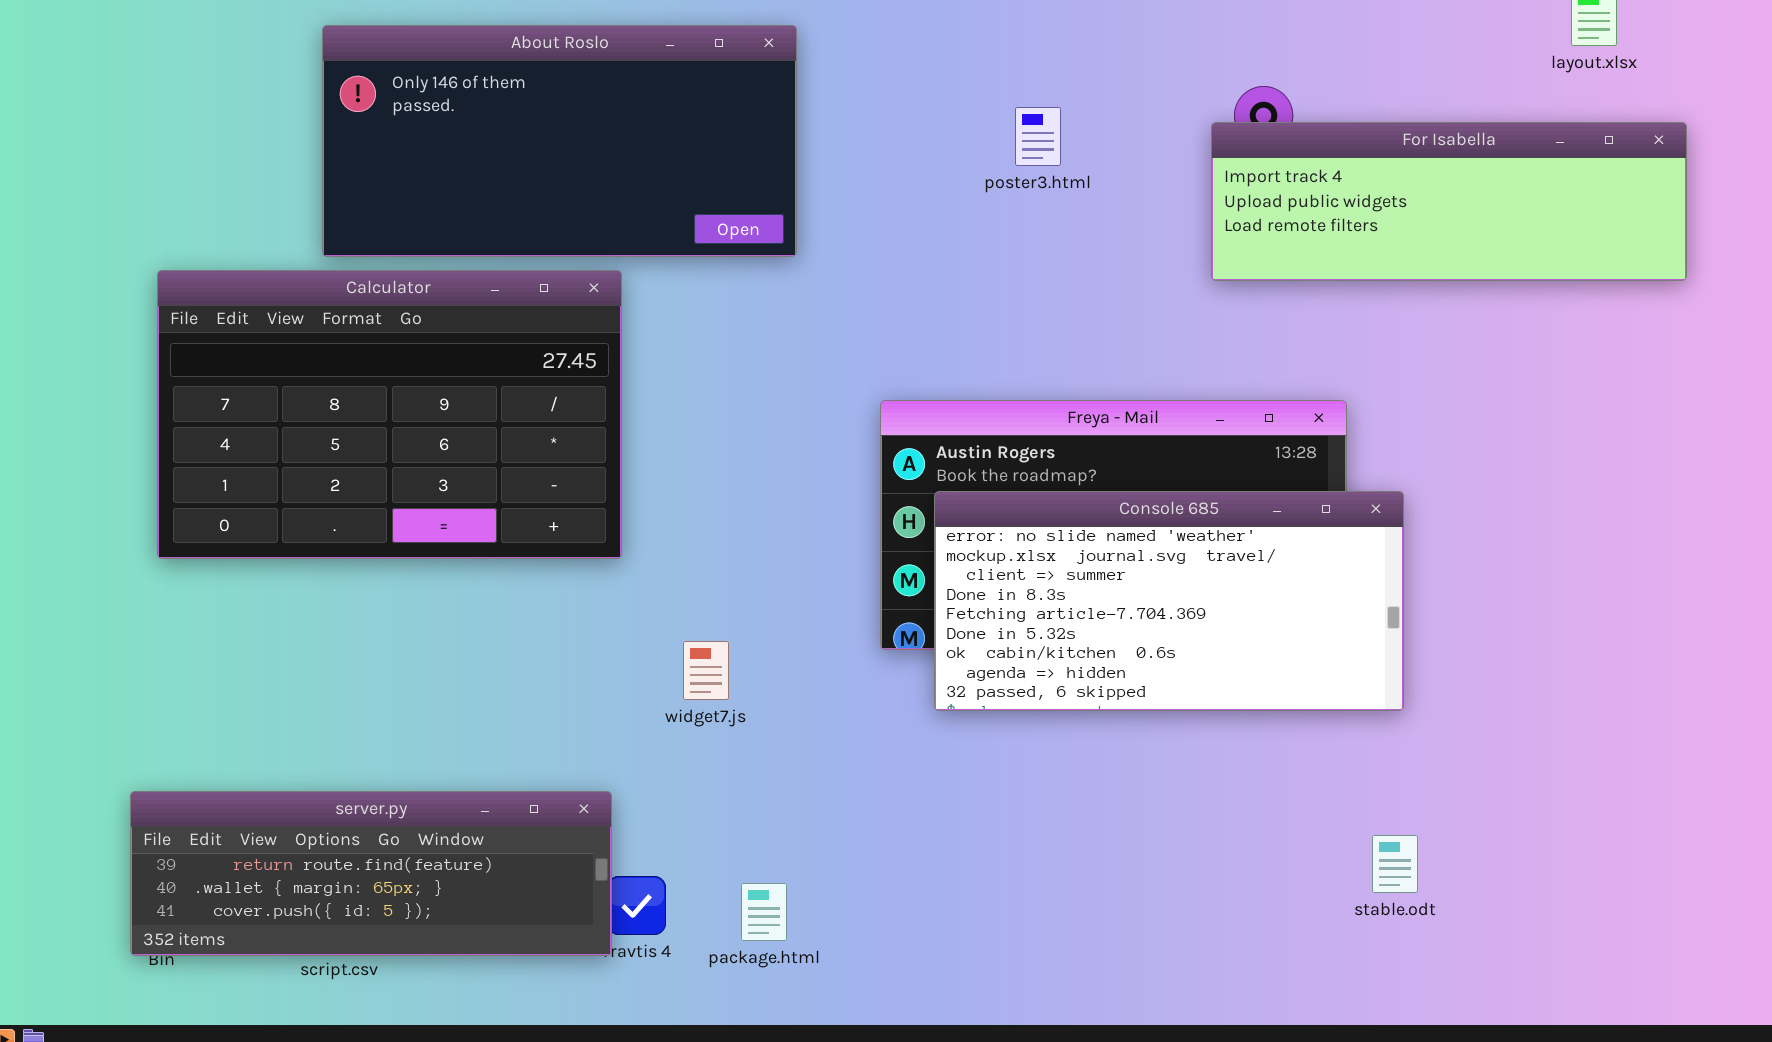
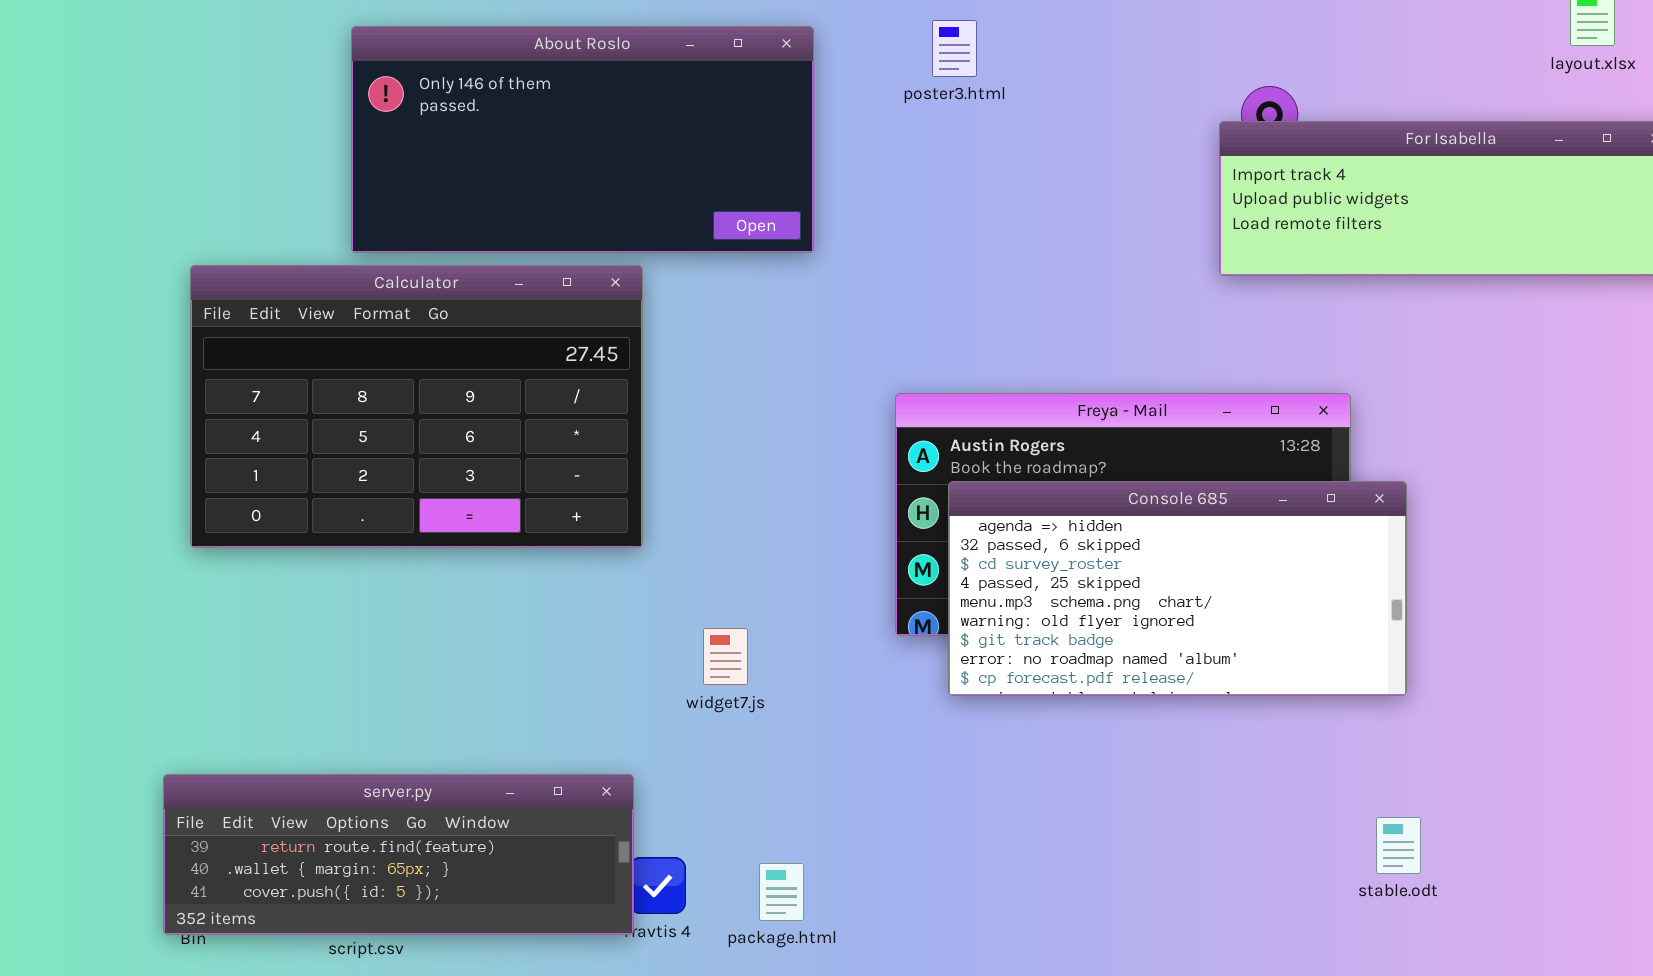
poster3.html: [1015,107,1061,166] -> [932,20,977,77], moved
Console 685: [934,491,1404,711] -> [948,481,1407,696], scrolled down 7 rows

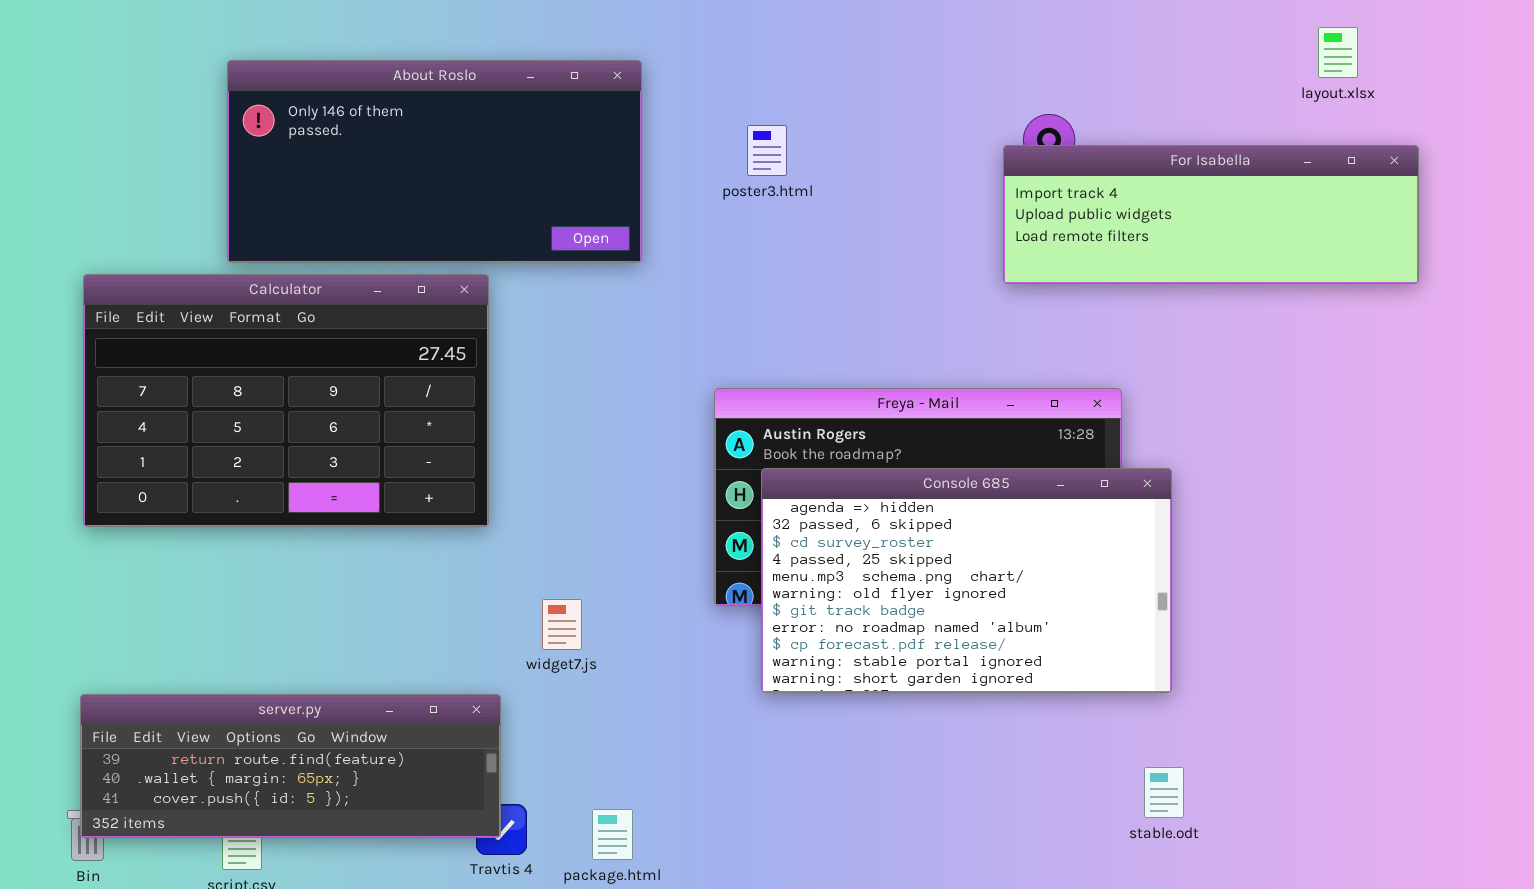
poster3.html: [932,20,977,77] -> [747,125,787,176], moved
Console 685: [948,481,1407,696] -> [761,468,1172,693], resized
server.py: [163,774,634,935] -> [80,694,501,838], moved

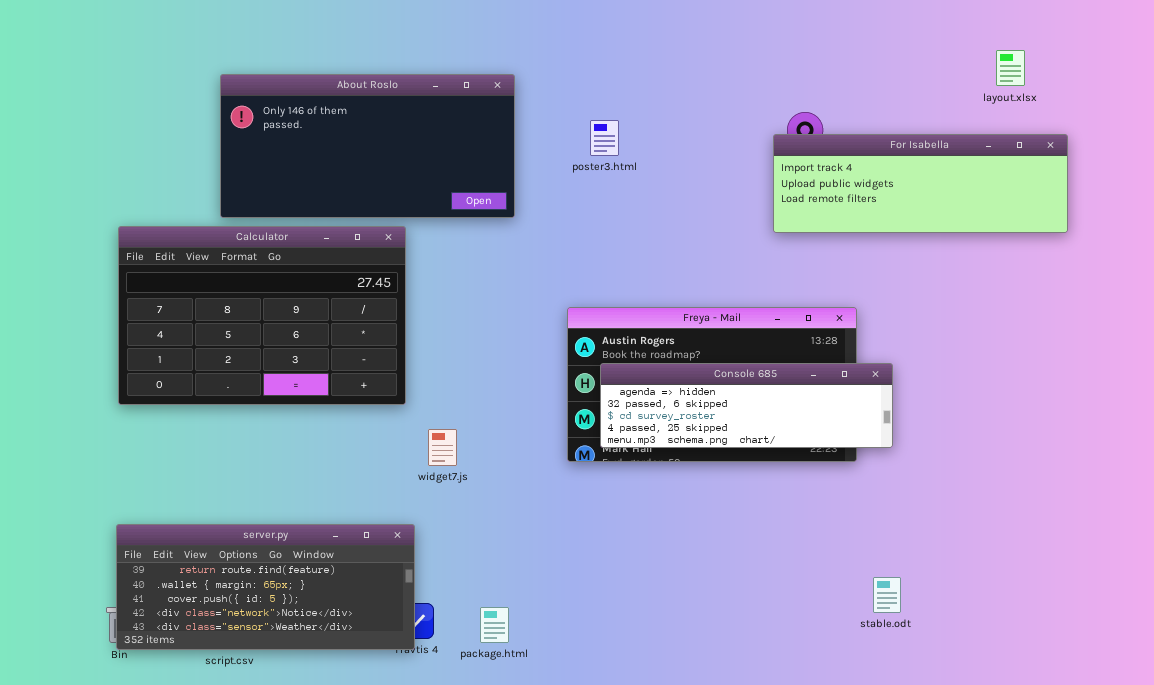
Console 685: [761,468,1172,693] -> [600,363,893,448], resized
widget7.js: [542,599,582,650] -> [428,429,457,466], moved
server.py: [80,694,501,838] -> [116,524,415,650], resized

